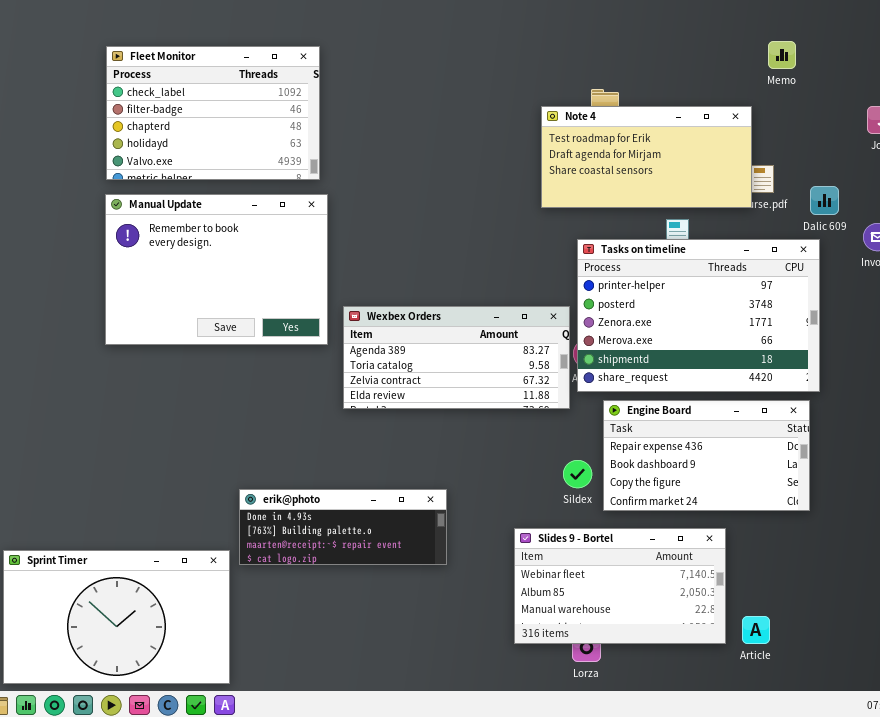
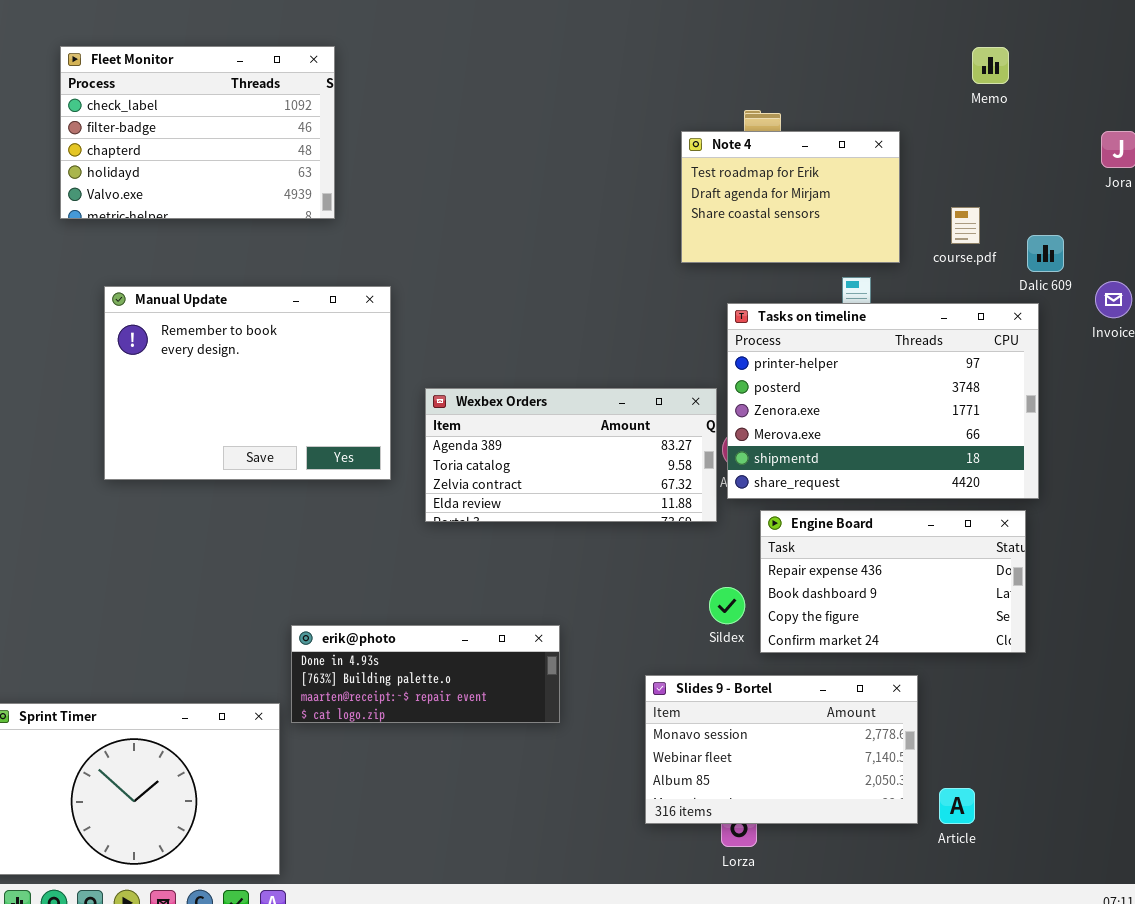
Fleet Monitor: [106,46,320,180] -> [60,46,335,219], moved
Note 4: [541,106,752,208] -> [681,131,900,263], resized
Manual Update: [105,194,328,345] -> [104,286,391,480], moved
Slides 9 - Bortel: [514,528,726,644] -> [645,675,918,824], scrolled up 1 row

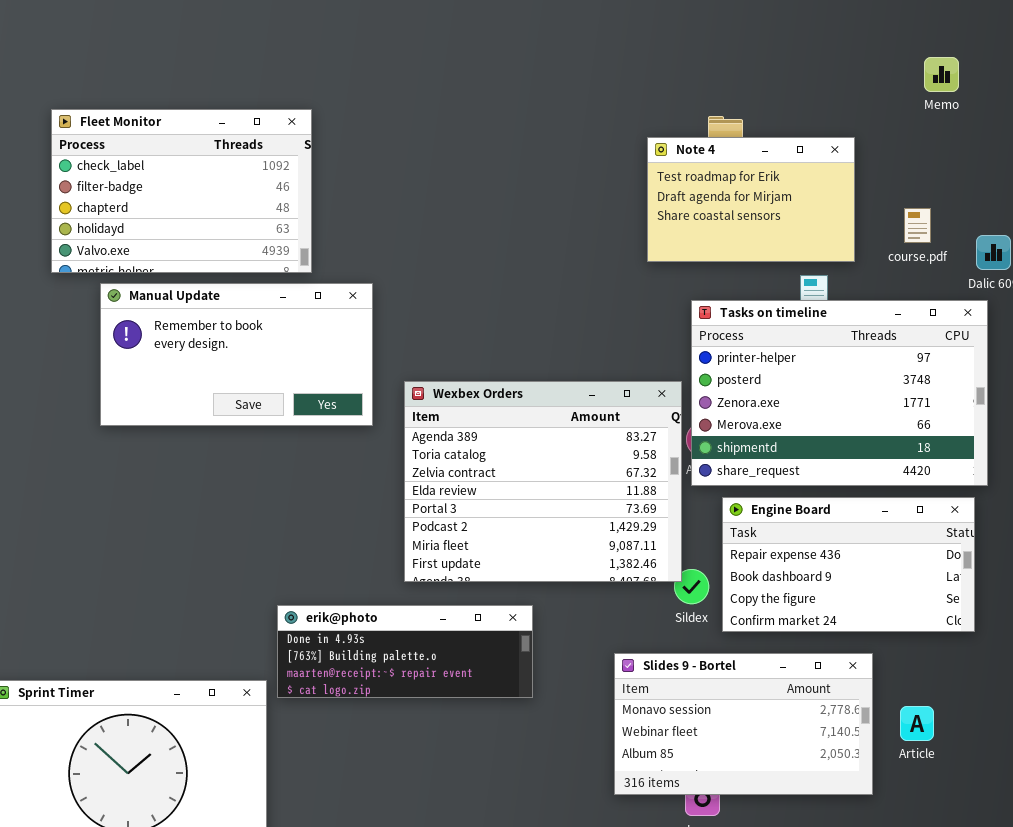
Fleet Monitor: [60,46,335,219] -> [51,109,312,273], moved
Manual Update: [104,286,391,480] -> [100,283,373,426], resized
Wexbex Orders: [425,388,717,522] -> [404,381,682,582], resized
Article: [939,788,975,824] -> [900,706,934,741], moved

